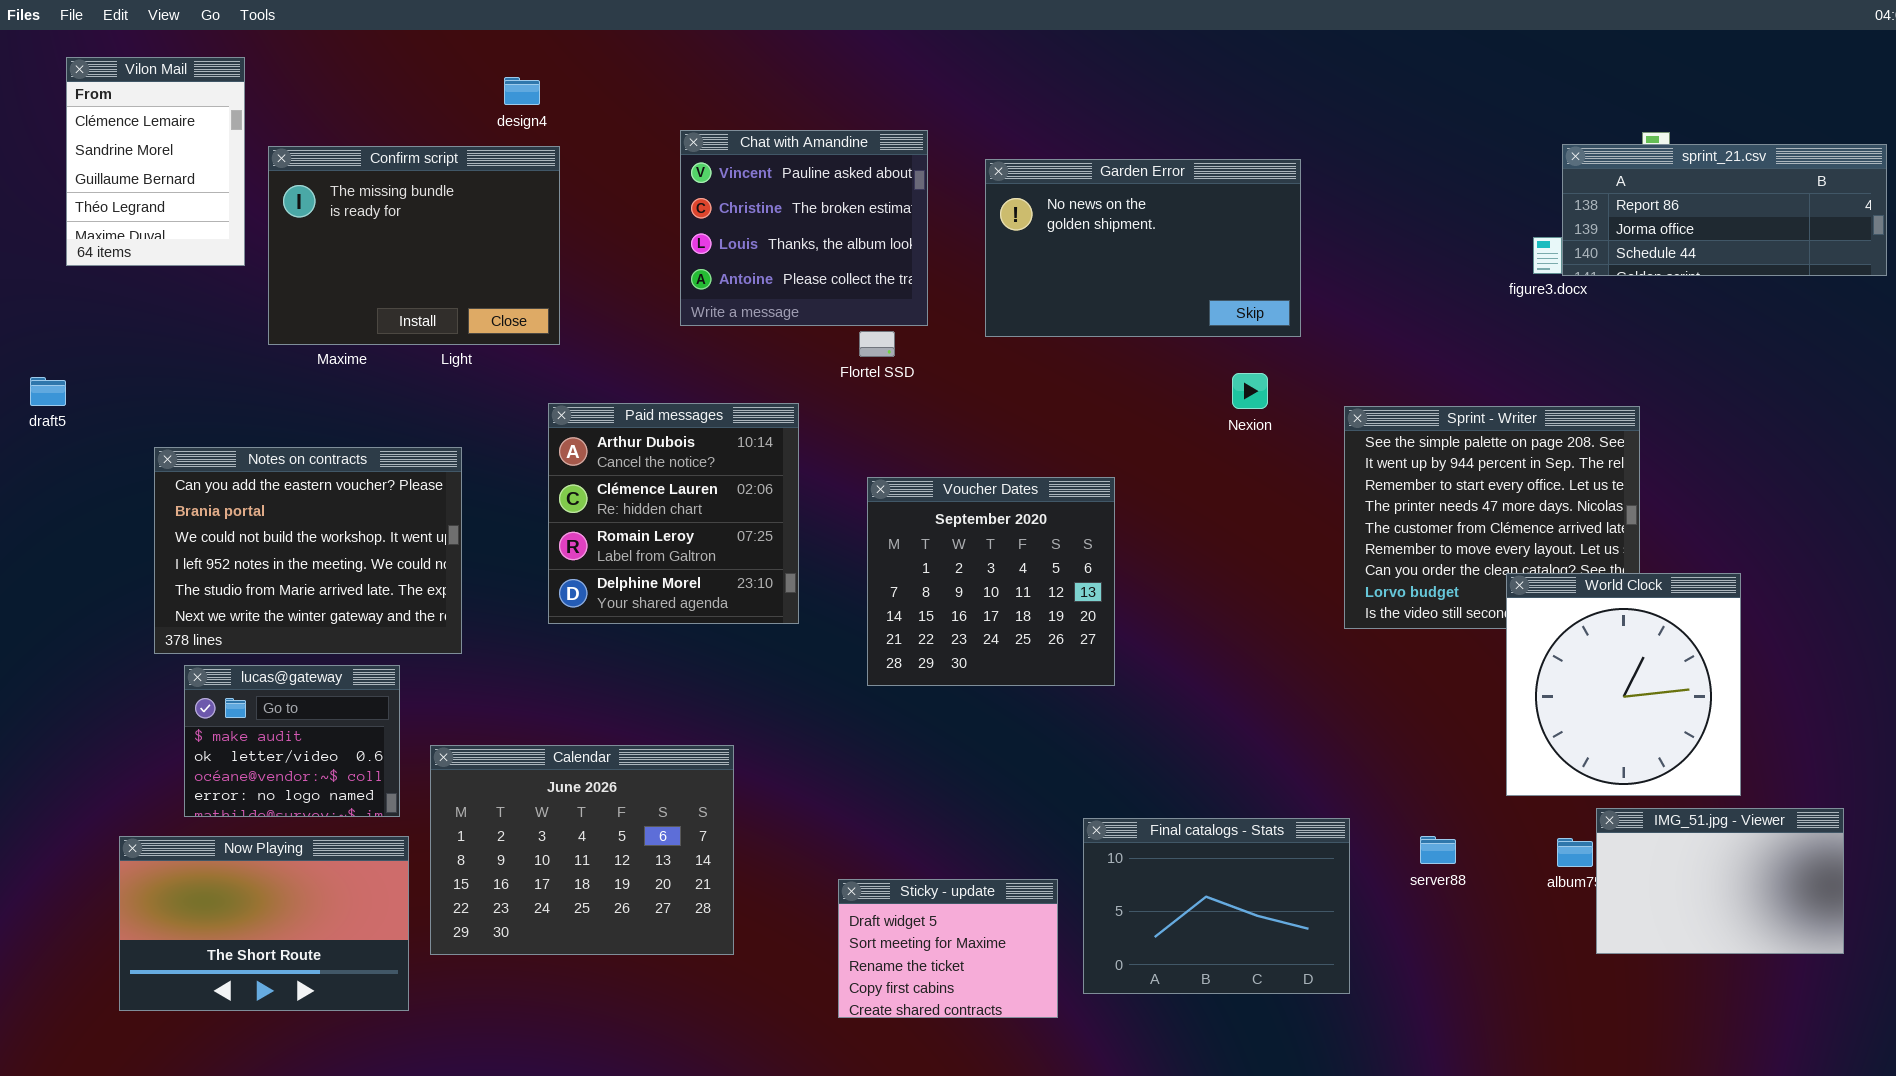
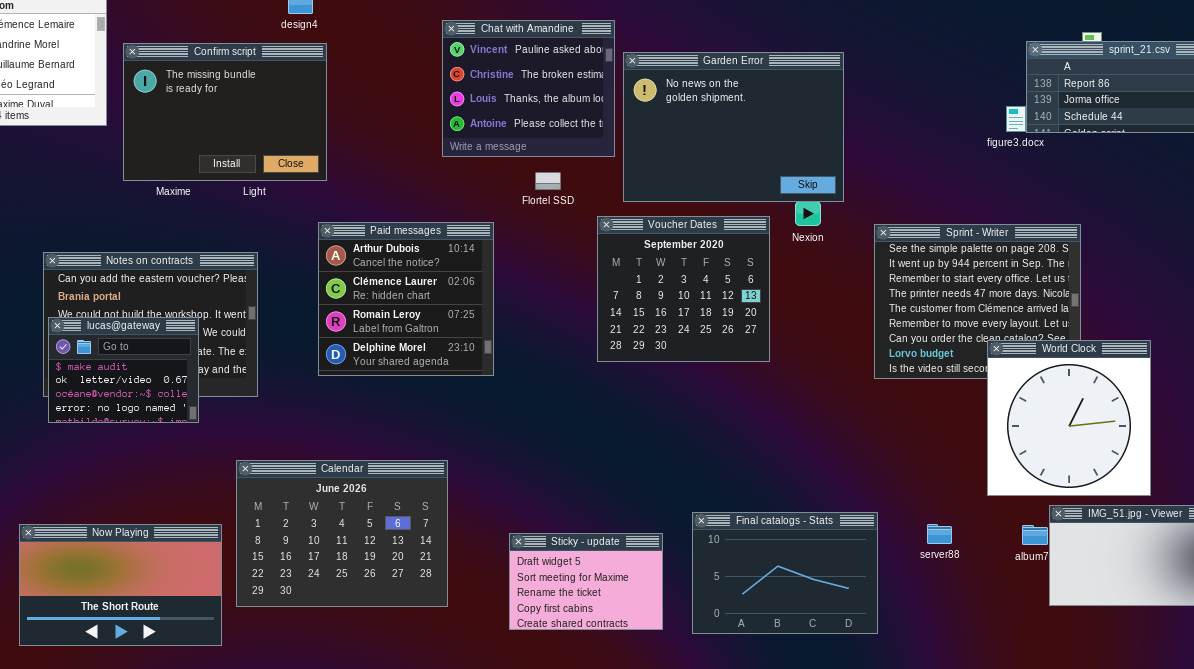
Chat with Amandine: [680,130,928,326] -> [442,20,615,157], moved
Garden Error: [985,159,1301,337] -> [623,52,844,202], resized
Voucher Dates: [867,477,1115,686] -> [597,216,770,362], moved
lucas@gateway: [184,665,400,817] -> [48,317,199,423], moved
Sticky - update: [838,879,1058,1018] -> [509,533,663,630], moved

